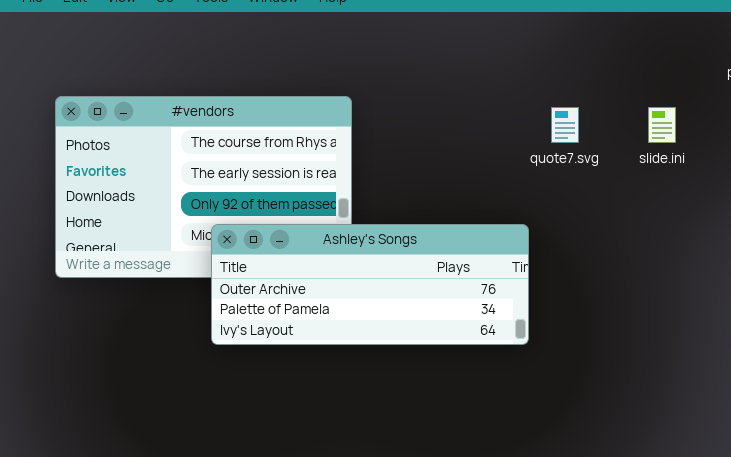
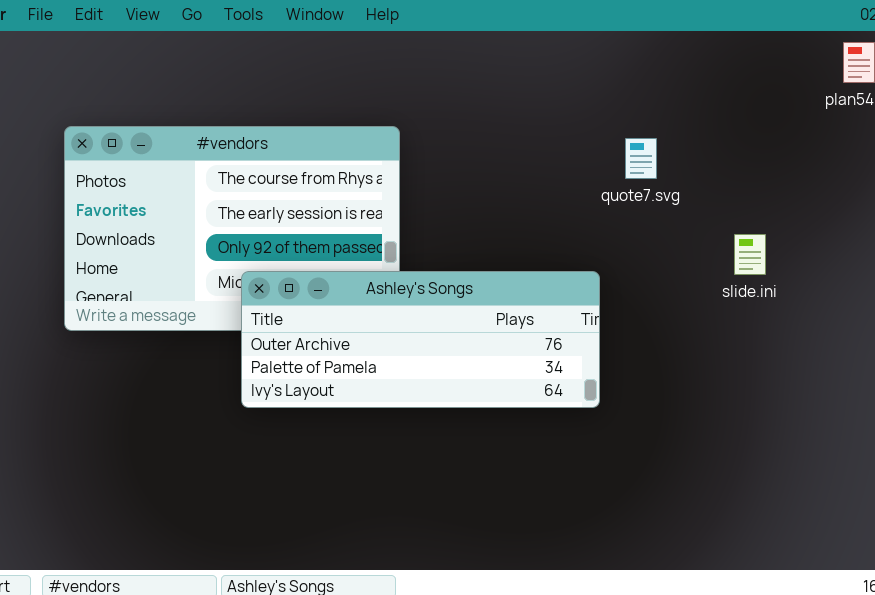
slide.ini: [648,107,676,143] -> [734,234,766,275], moved

